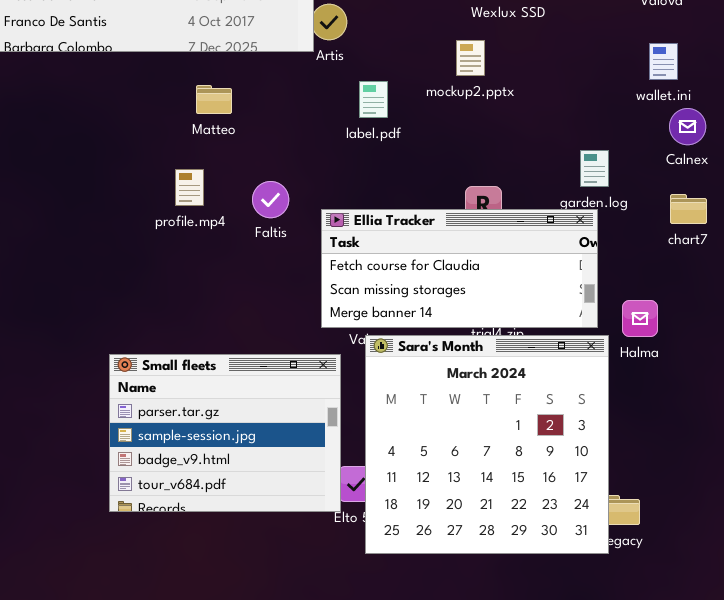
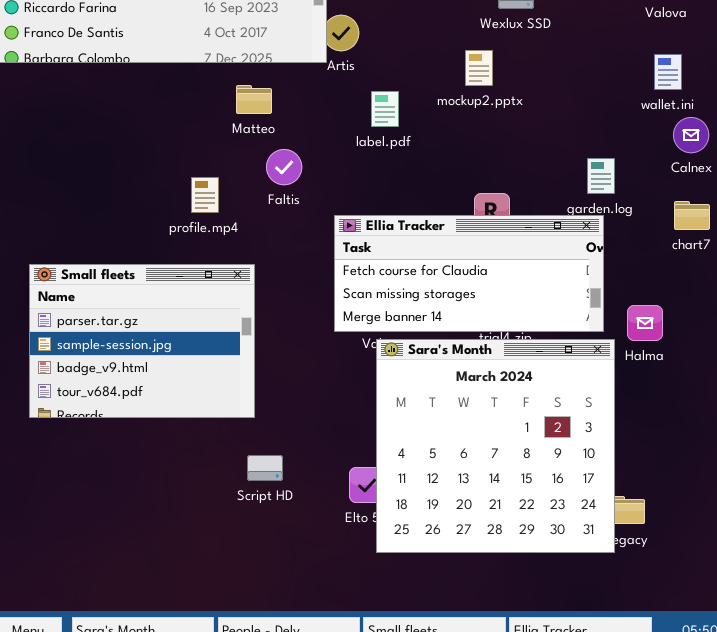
Matteo: [196,85,232,114] -> [236,85,272,114], moved
Faltis: [252,181,289,218] -> [266,149,302,185], moved
Small fleets: [109,354,341,512] -> [29,264,255,418], moved

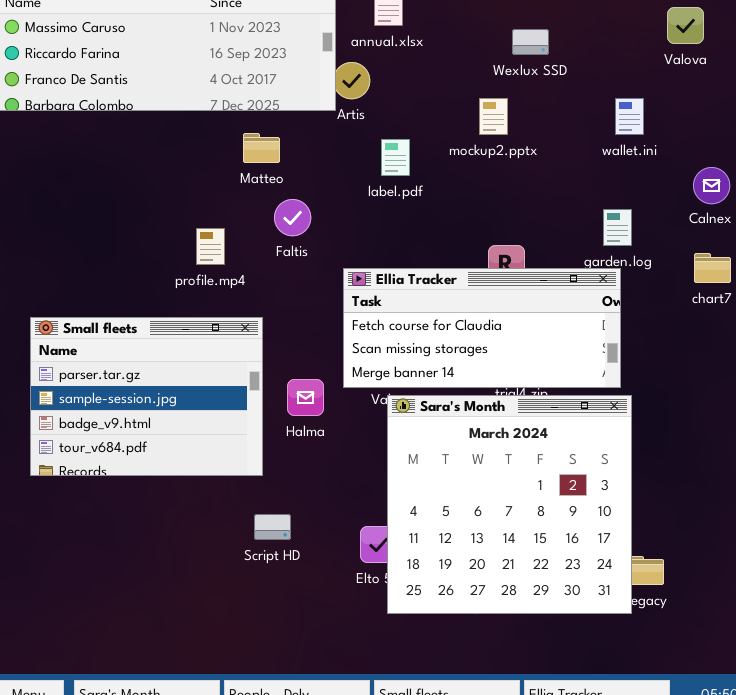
wallet.ini: [654,54,682,90] -> [615,98,644,135], moved
Halma: [627,305,663,341] -> [287,379,324,416], moved

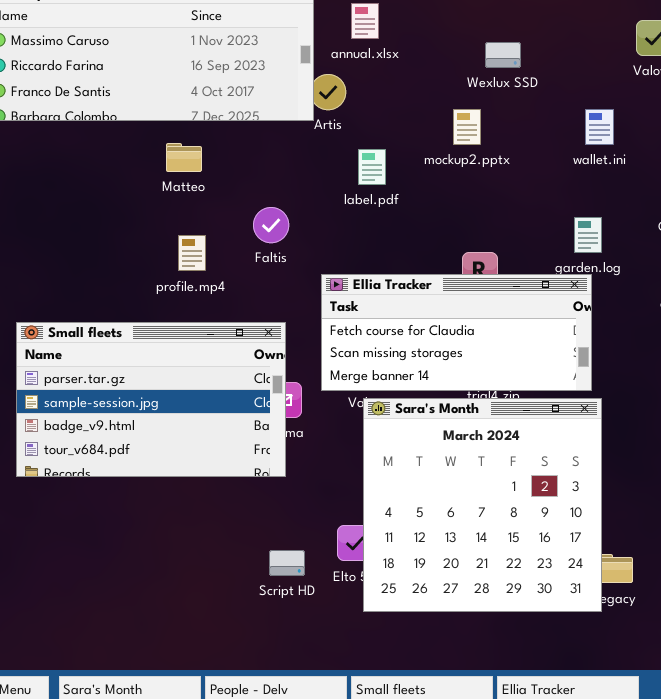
Matteo: [243,133,280,163] -> [166,143,202,172], moved
Small fleets: [30,317,263,476] -> [16,322,286,477], resized
Script HD: [254,514,291,540] -> [269,550,305,576], moved

